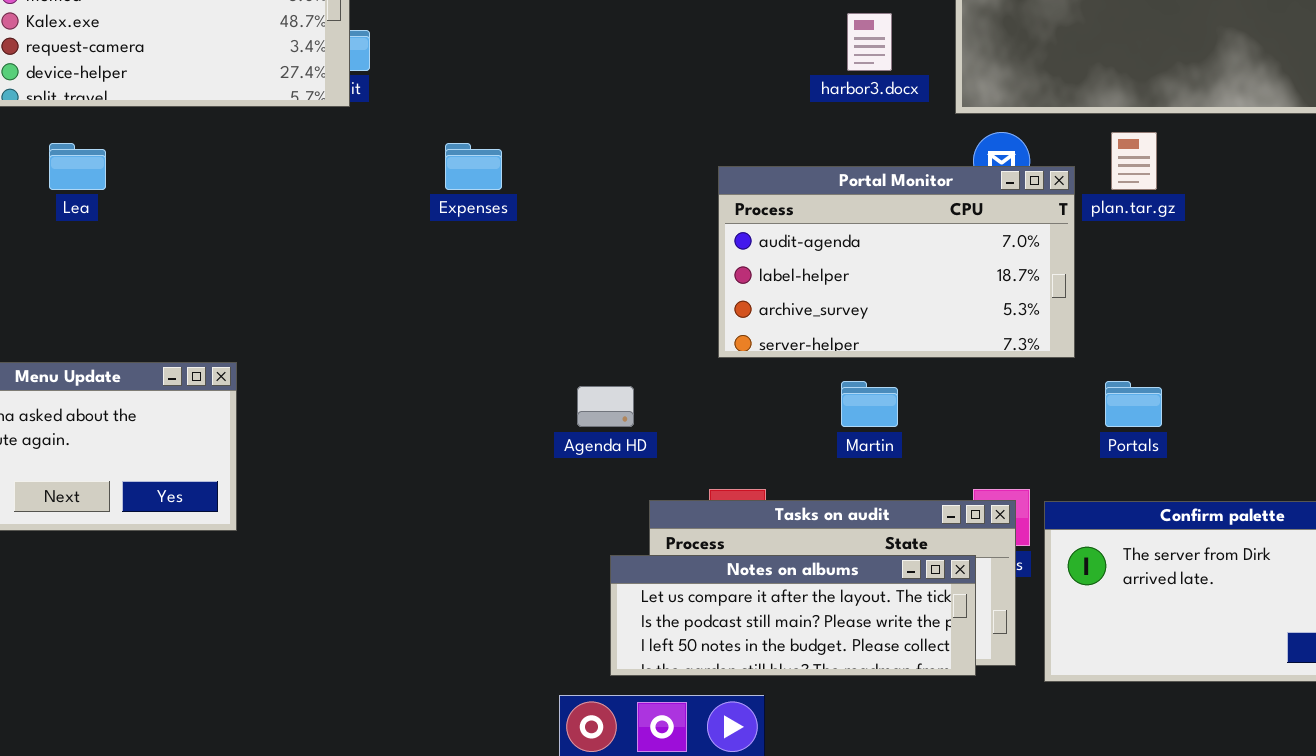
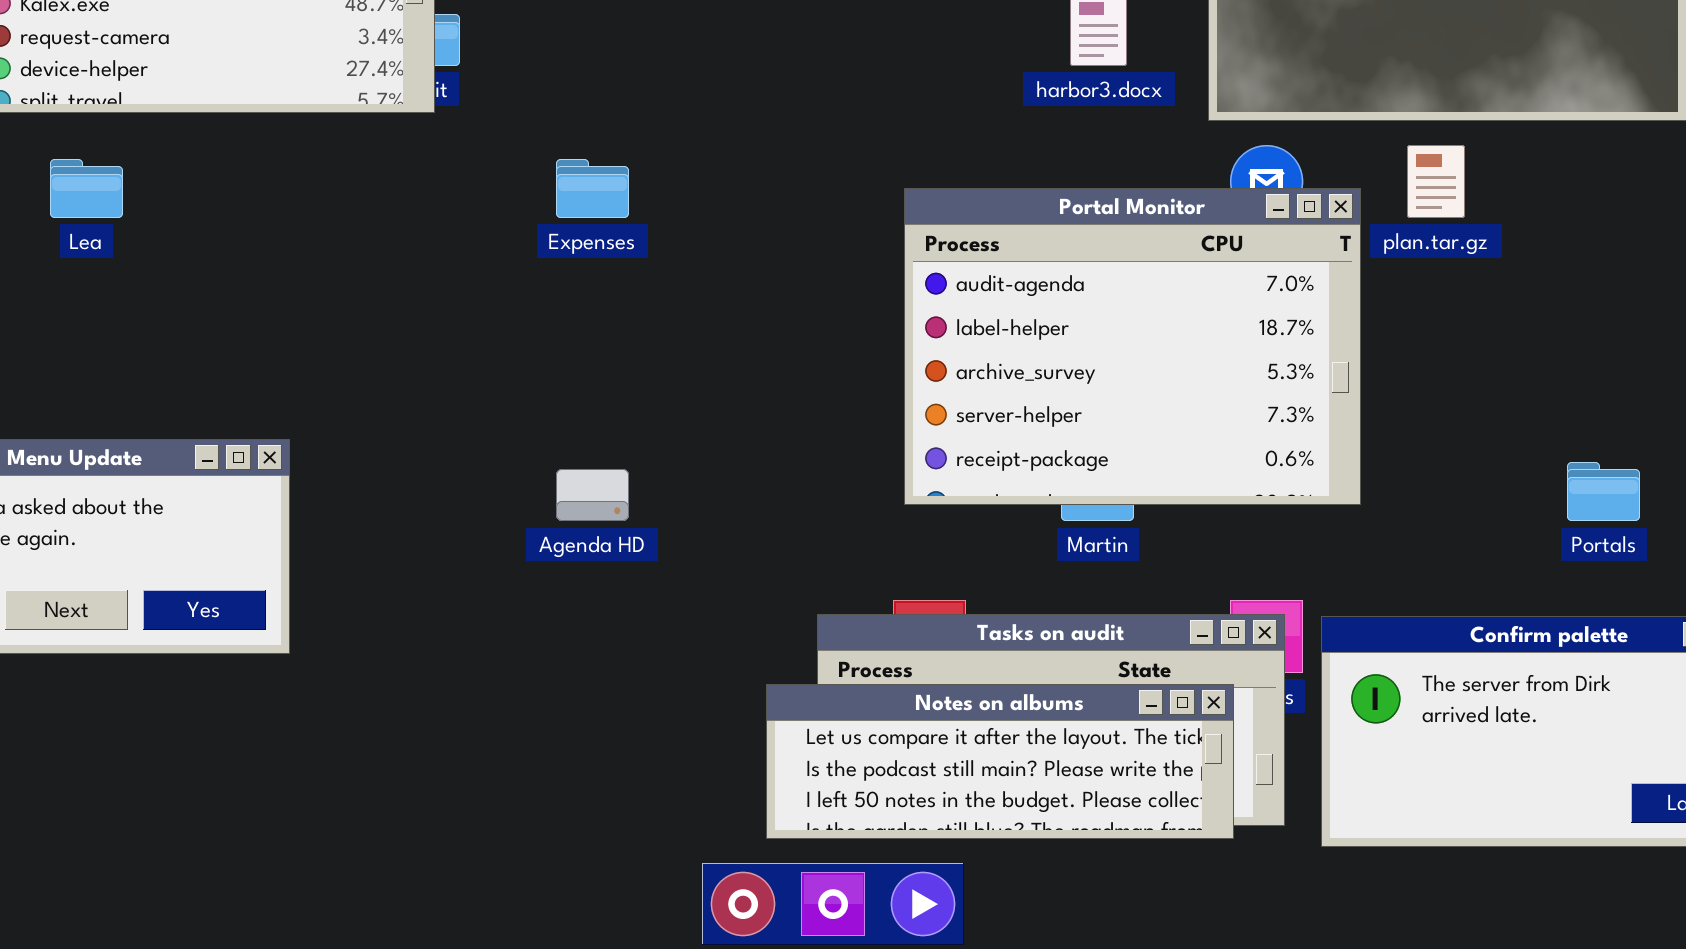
Portal Monitor: [718,166,1075,358] -> [904,188,1361,505], resized
Portals: [1105,381,1162,427] -> [1567,462,1640,521], moved
Agenda HD: [577,386,634,427] -> [556,469,629,521], moved

